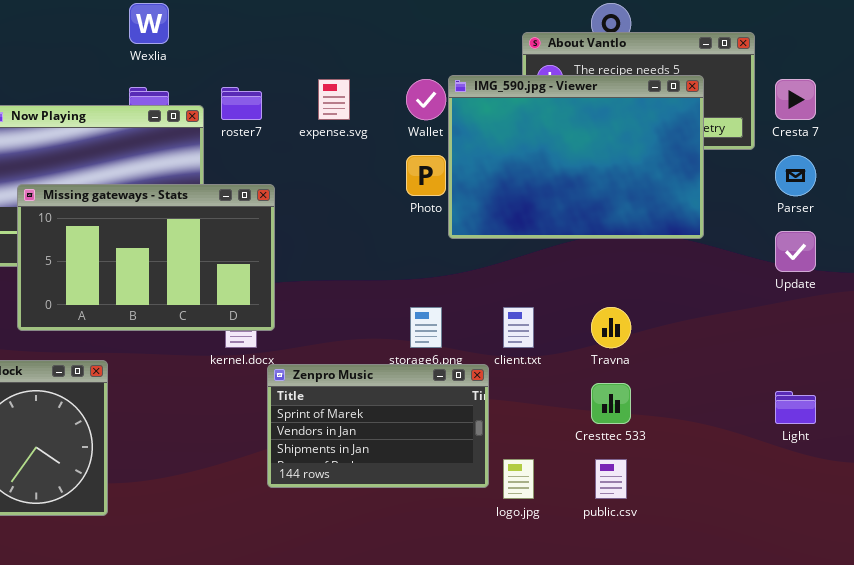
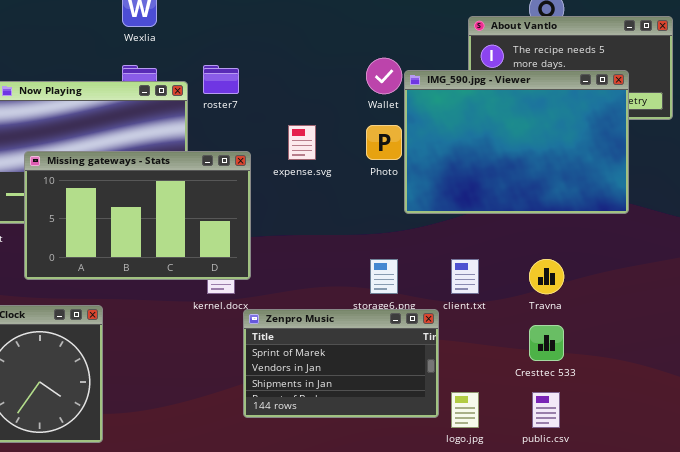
IMG_590.jpg - Viewer: [448,75,704,239] -> [404,70,629,214], moved
expense.svg: [318,79,350,120] -> [288,125,316,160], moved

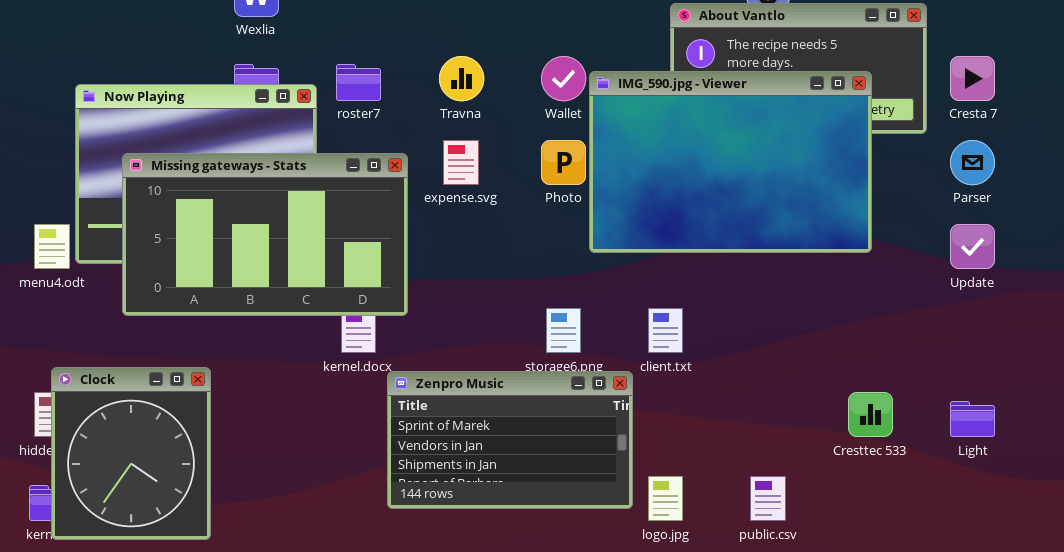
Missing gateways - Stats: [24,151,251,280] -> [122,153,408,316], moved
Travna: [529,259,564,294] -> [439,56,484,101], moved
Cresttec 533: [529,325,564,361] -> [848,392,893,437], moved

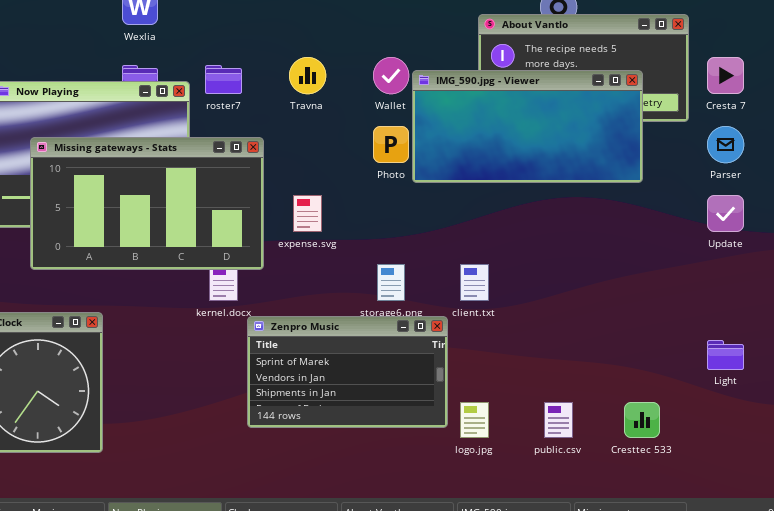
IMG_590.jpg - Viewer: [589,71,872,253] -> [412,70,643,183], resized
expense.svg: [443,140,479,185] -> [293,195,322,232], moved
Cresttec 533: [848,392,893,437] -> [624,402,660,438], moved

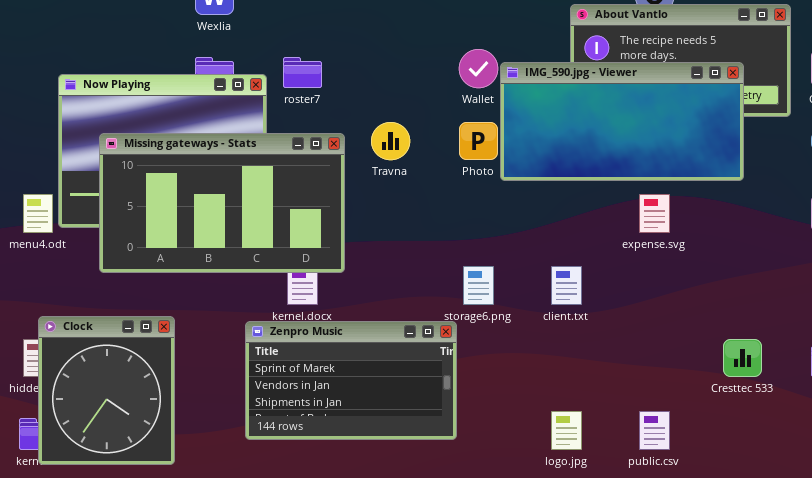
Travna: [289,57,326,94] -> [371,122,410,160], moved
expense.svg: [293,195,322,232] -> [639,194,670,233], moved
Zenpro Music: [247,316,448,428] -> [245,321,457,440], moved
Cresttec 533: [624,402,660,438] -> [723,339,762,377], moved

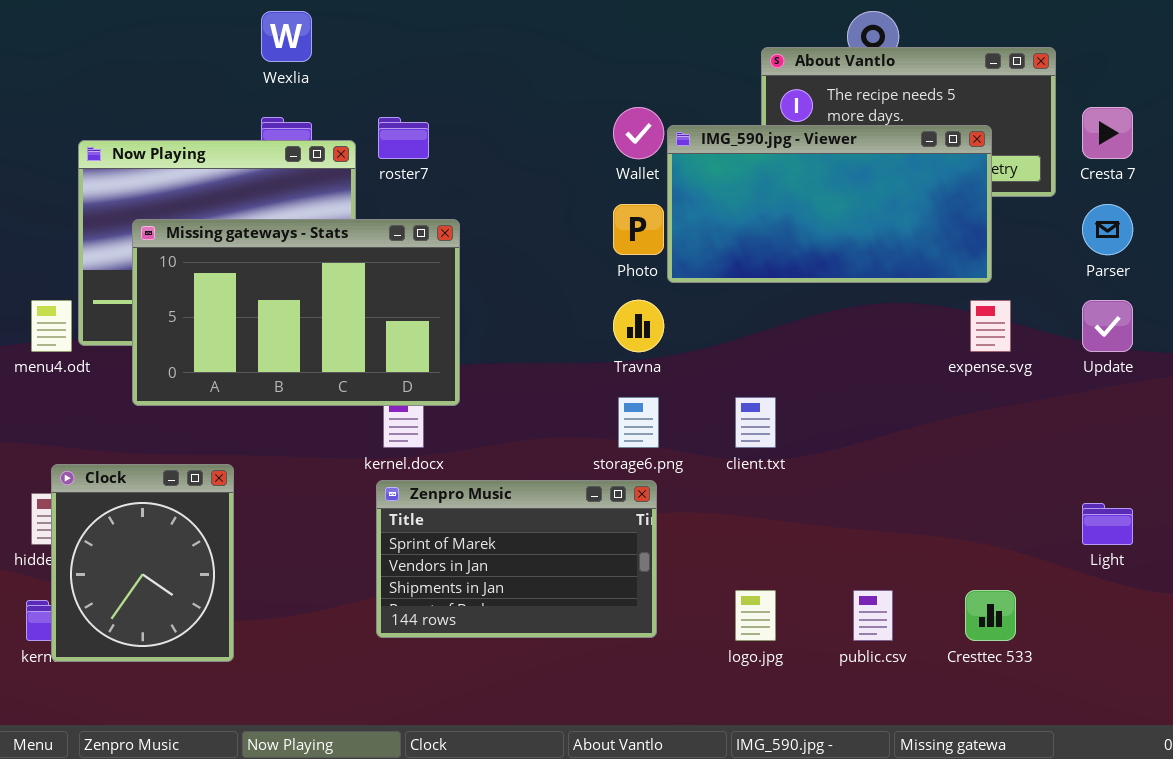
Travna: [371,122,410,160] -> [613,300,664,352], moved
expense.svg: [639,194,670,233] -> [970,300,1011,352], moved
Zenpro Music: [245,321,457,440] -> [376,480,657,638], moved
Cresttec 533: [723,339,762,377] -> [965,590,1016,641], moved

